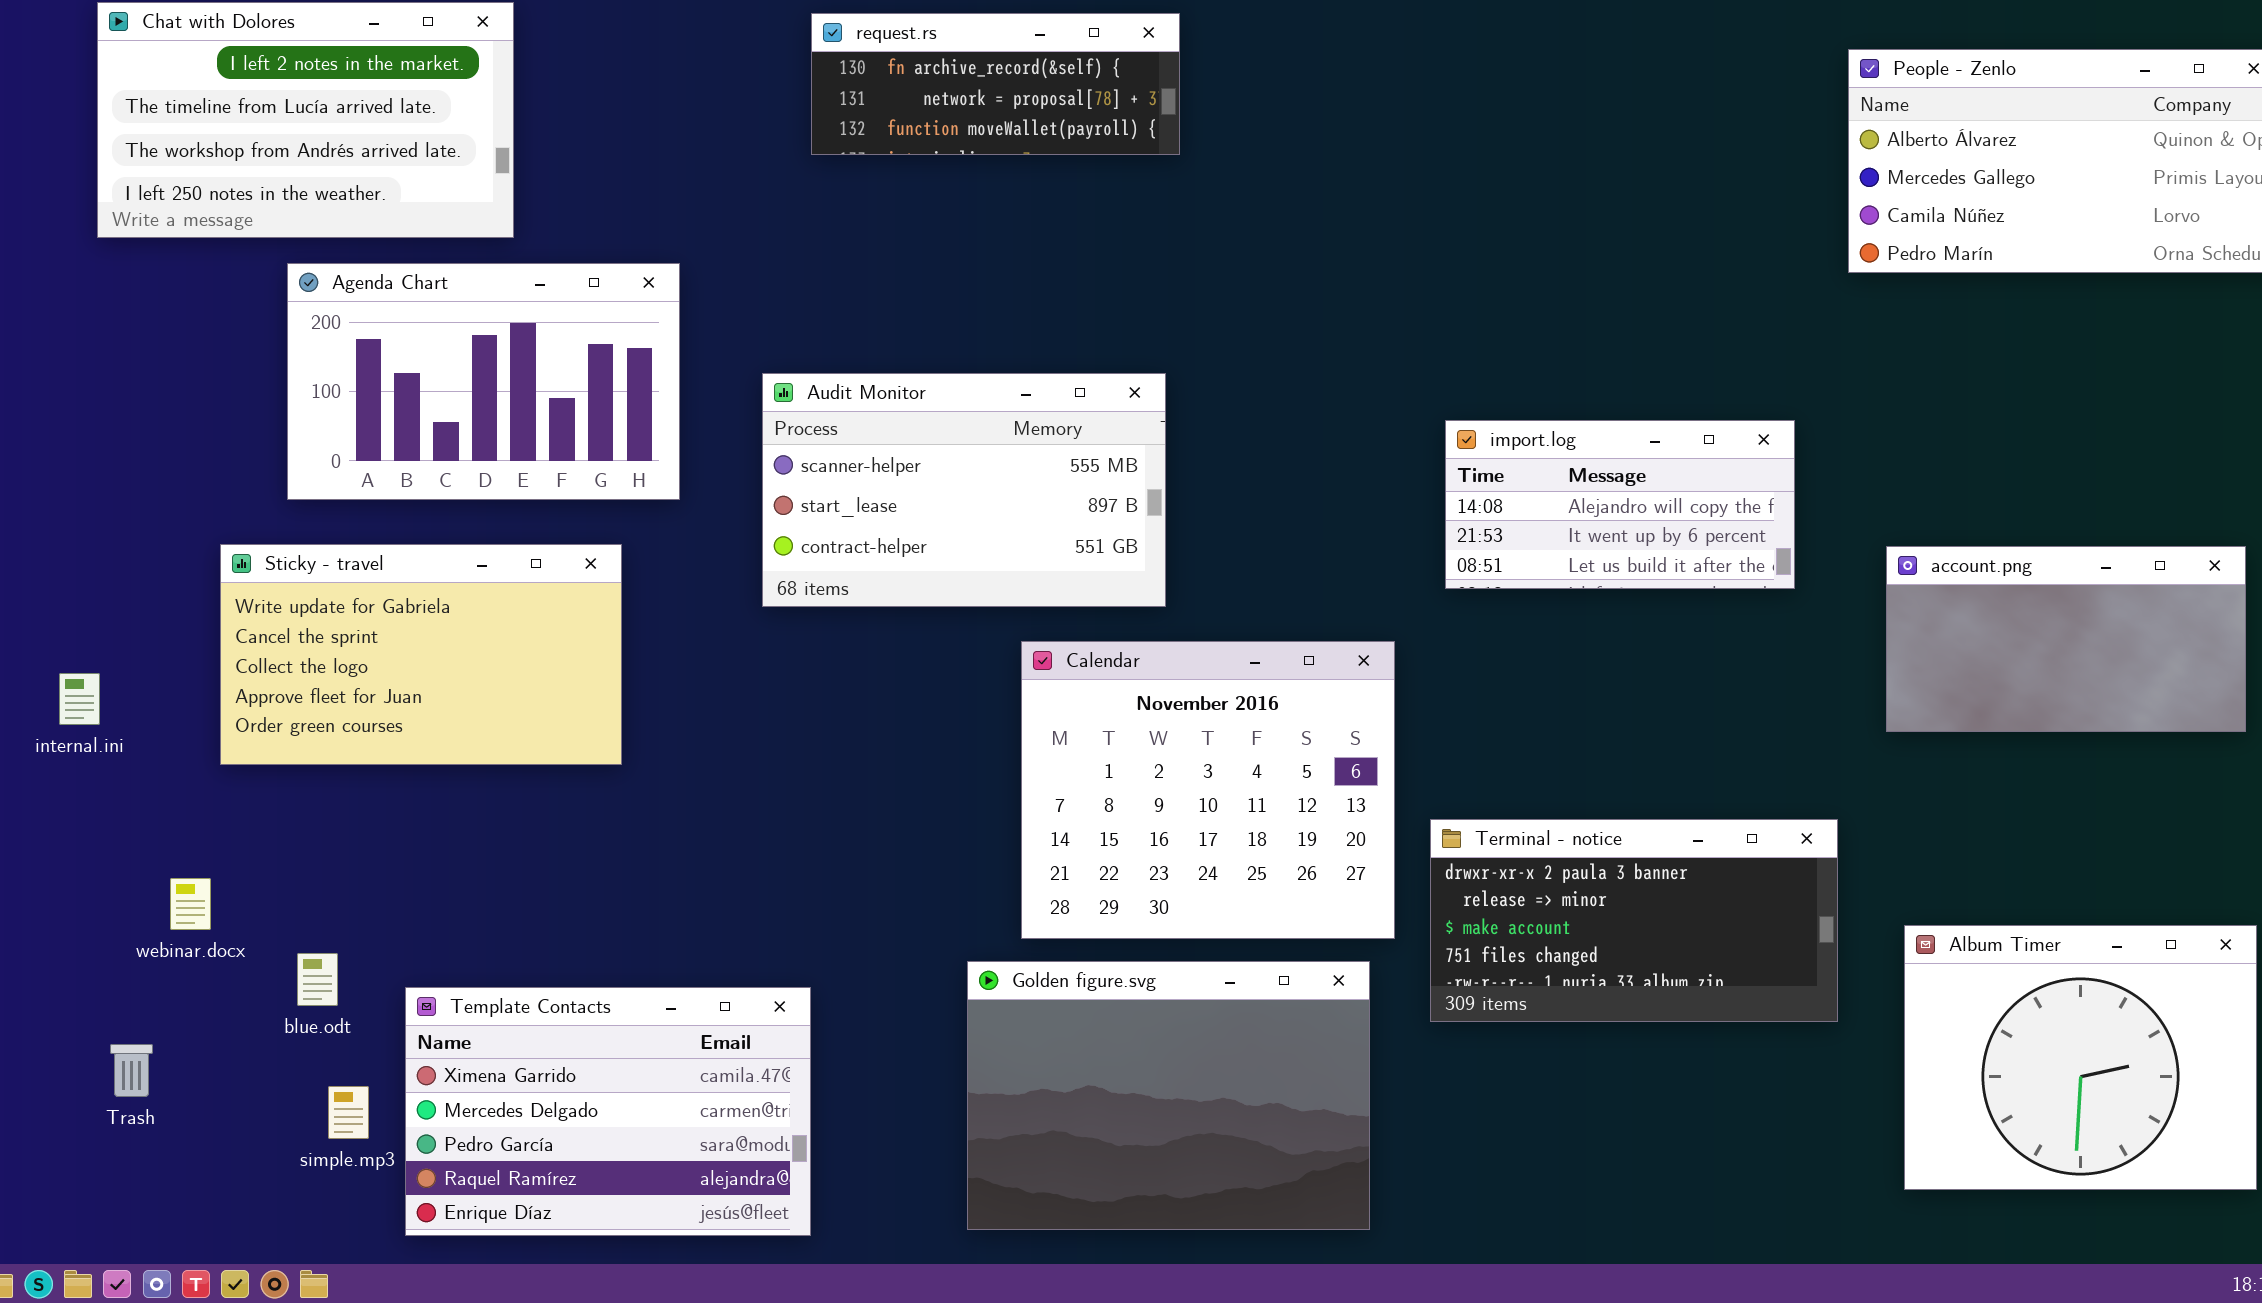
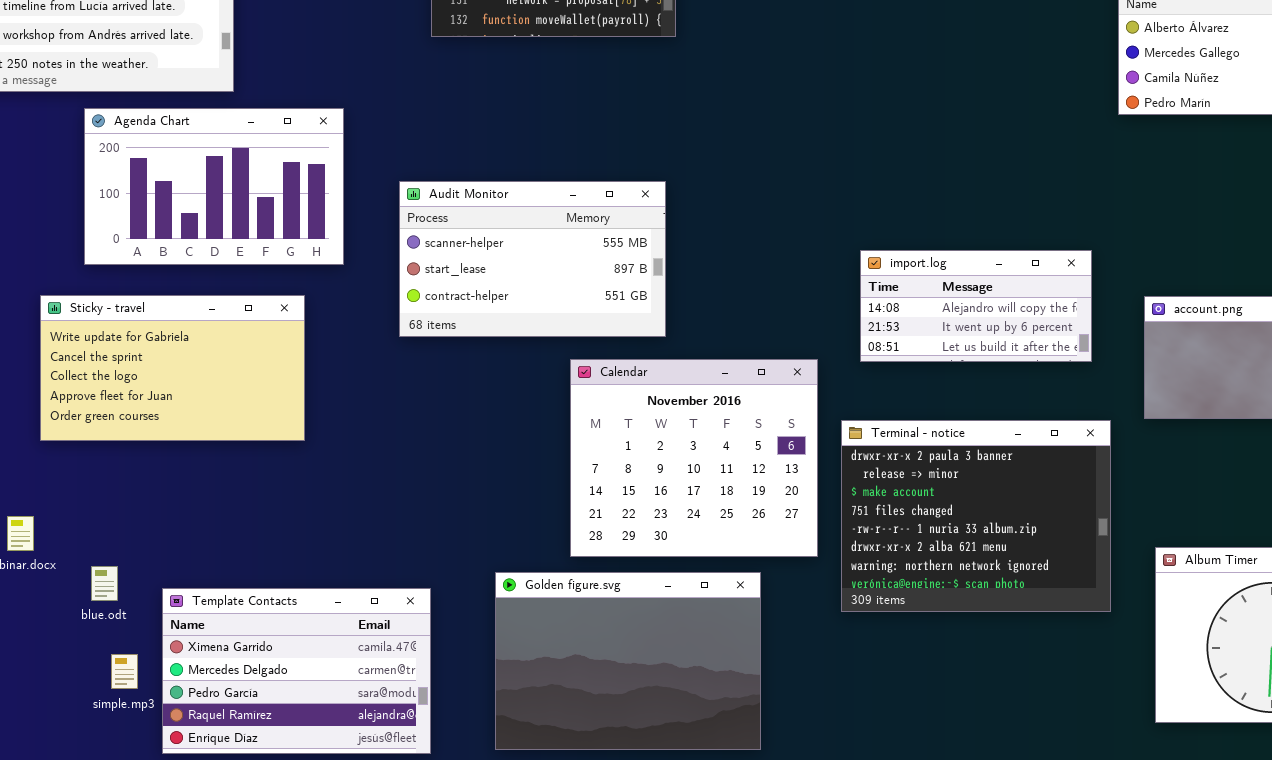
import.log: [1445,420,1795,589] -> [860,250,1092,362], moved
Terminal - notice: [1430,819,1838,1022] -> [841,420,1111,612], resized
Golden figure.svg: [967,961,1370,1230] -> [495,572,761,750], moved

